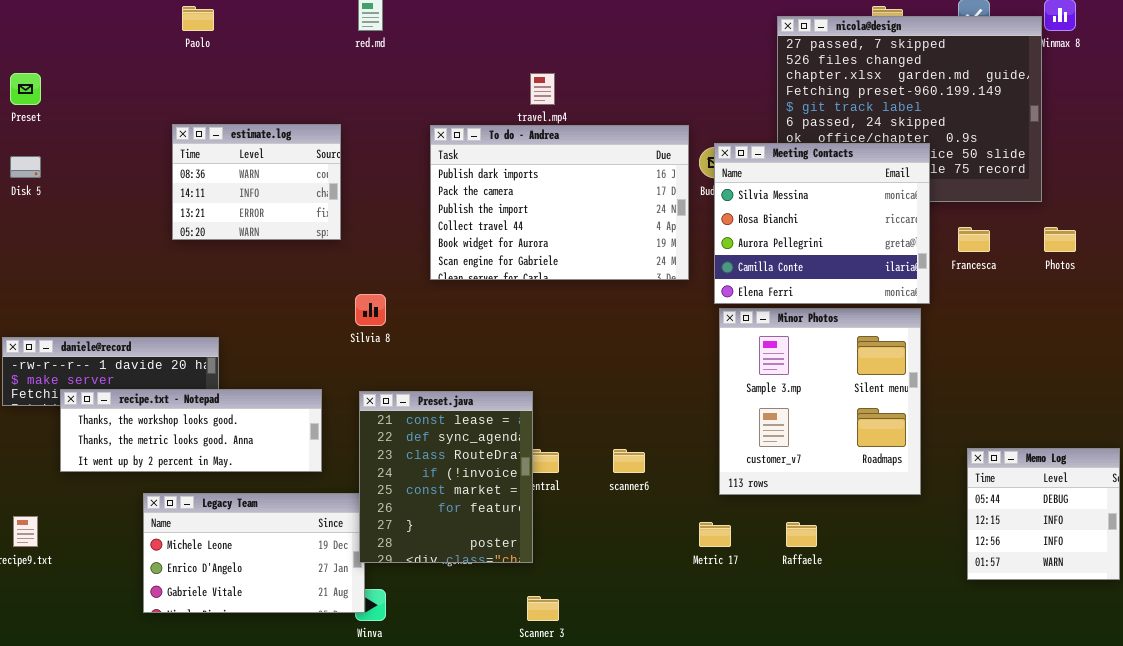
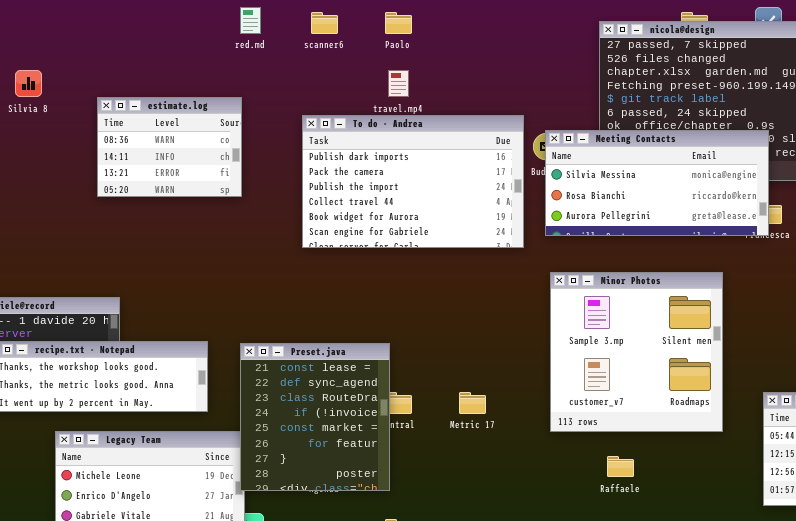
Paolo: [182,6,214,31] -> [385,12,412,34], moved
estimate.log: [172,124,341,240] -> [97,97,242,197], moved
Meeting Contacts: [714,143,930,304] -> [545,130,769,236], resized
Silvia 8: [355,294,386,326] -> [15,70,42,97], moved
scanner6: [613,449,645,473] -> [311,12,338,34], moved
Metric 17: [699,522,731,547] -> [459,392,486,414], moved

